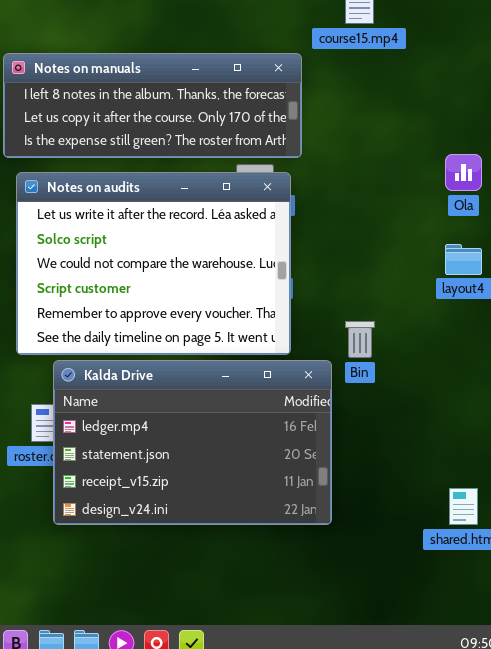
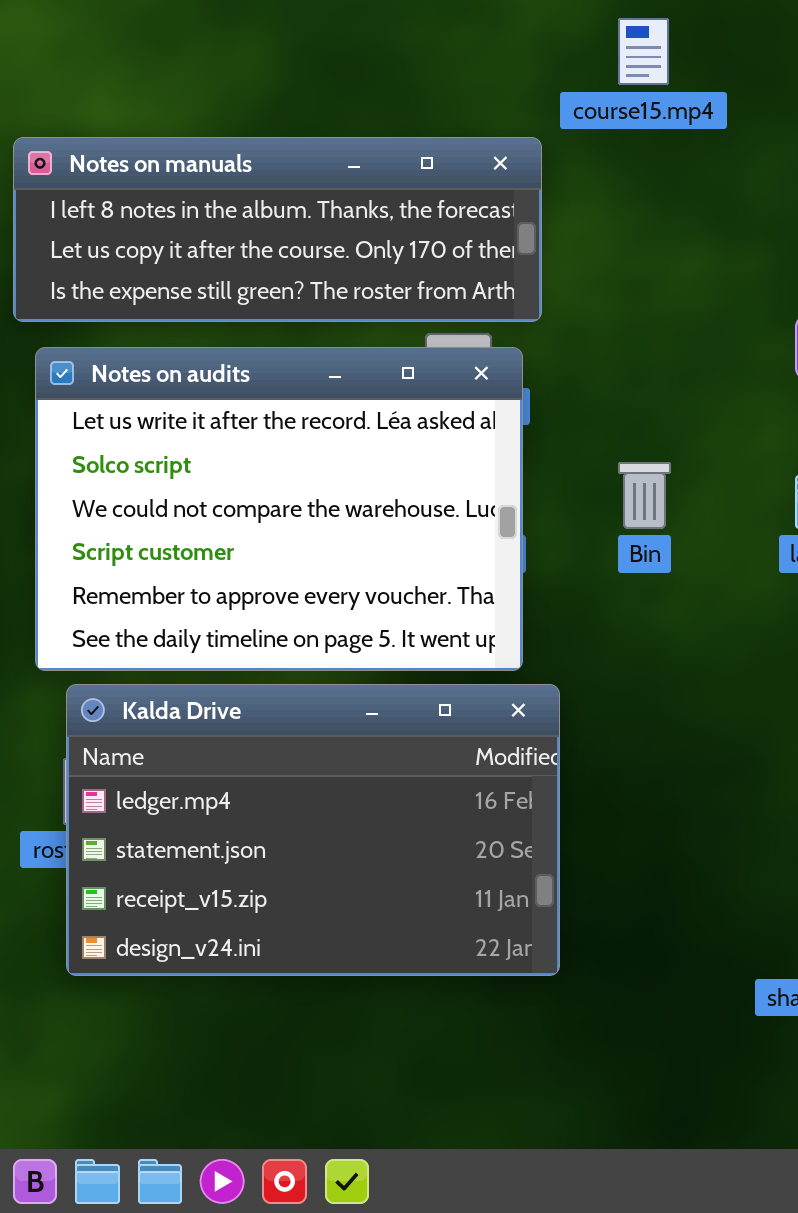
Bin: [345,321,375,358] -> [618,462,671,529], moved
Kalda Drive: [53,360,332,525] -> [66,684,560,976], moved

